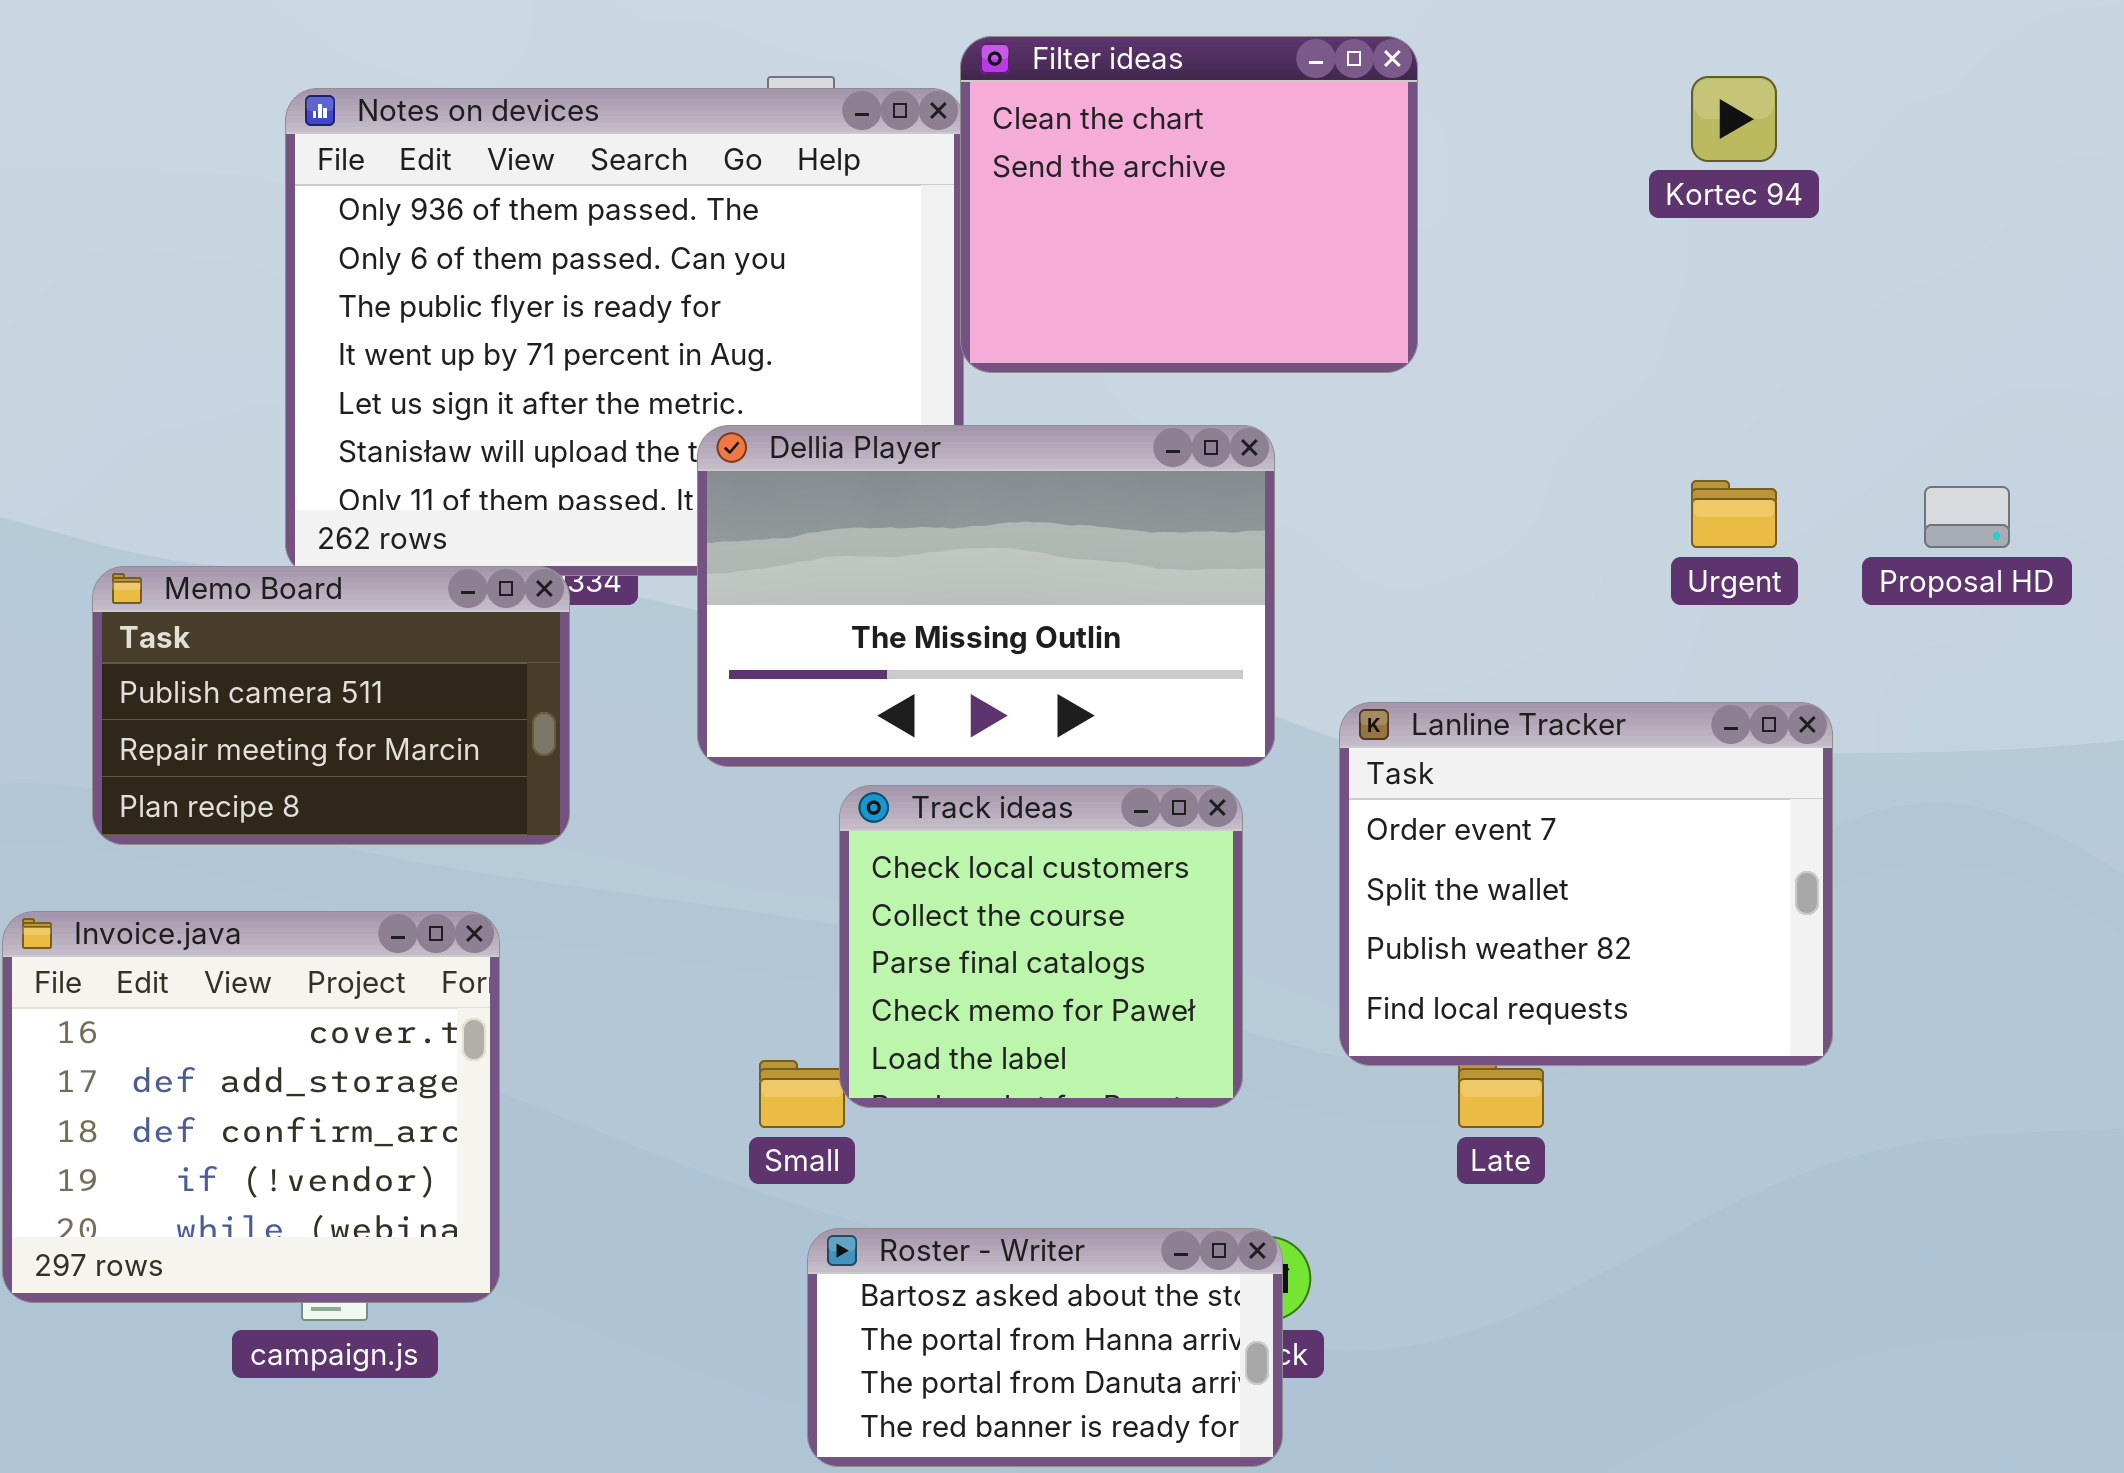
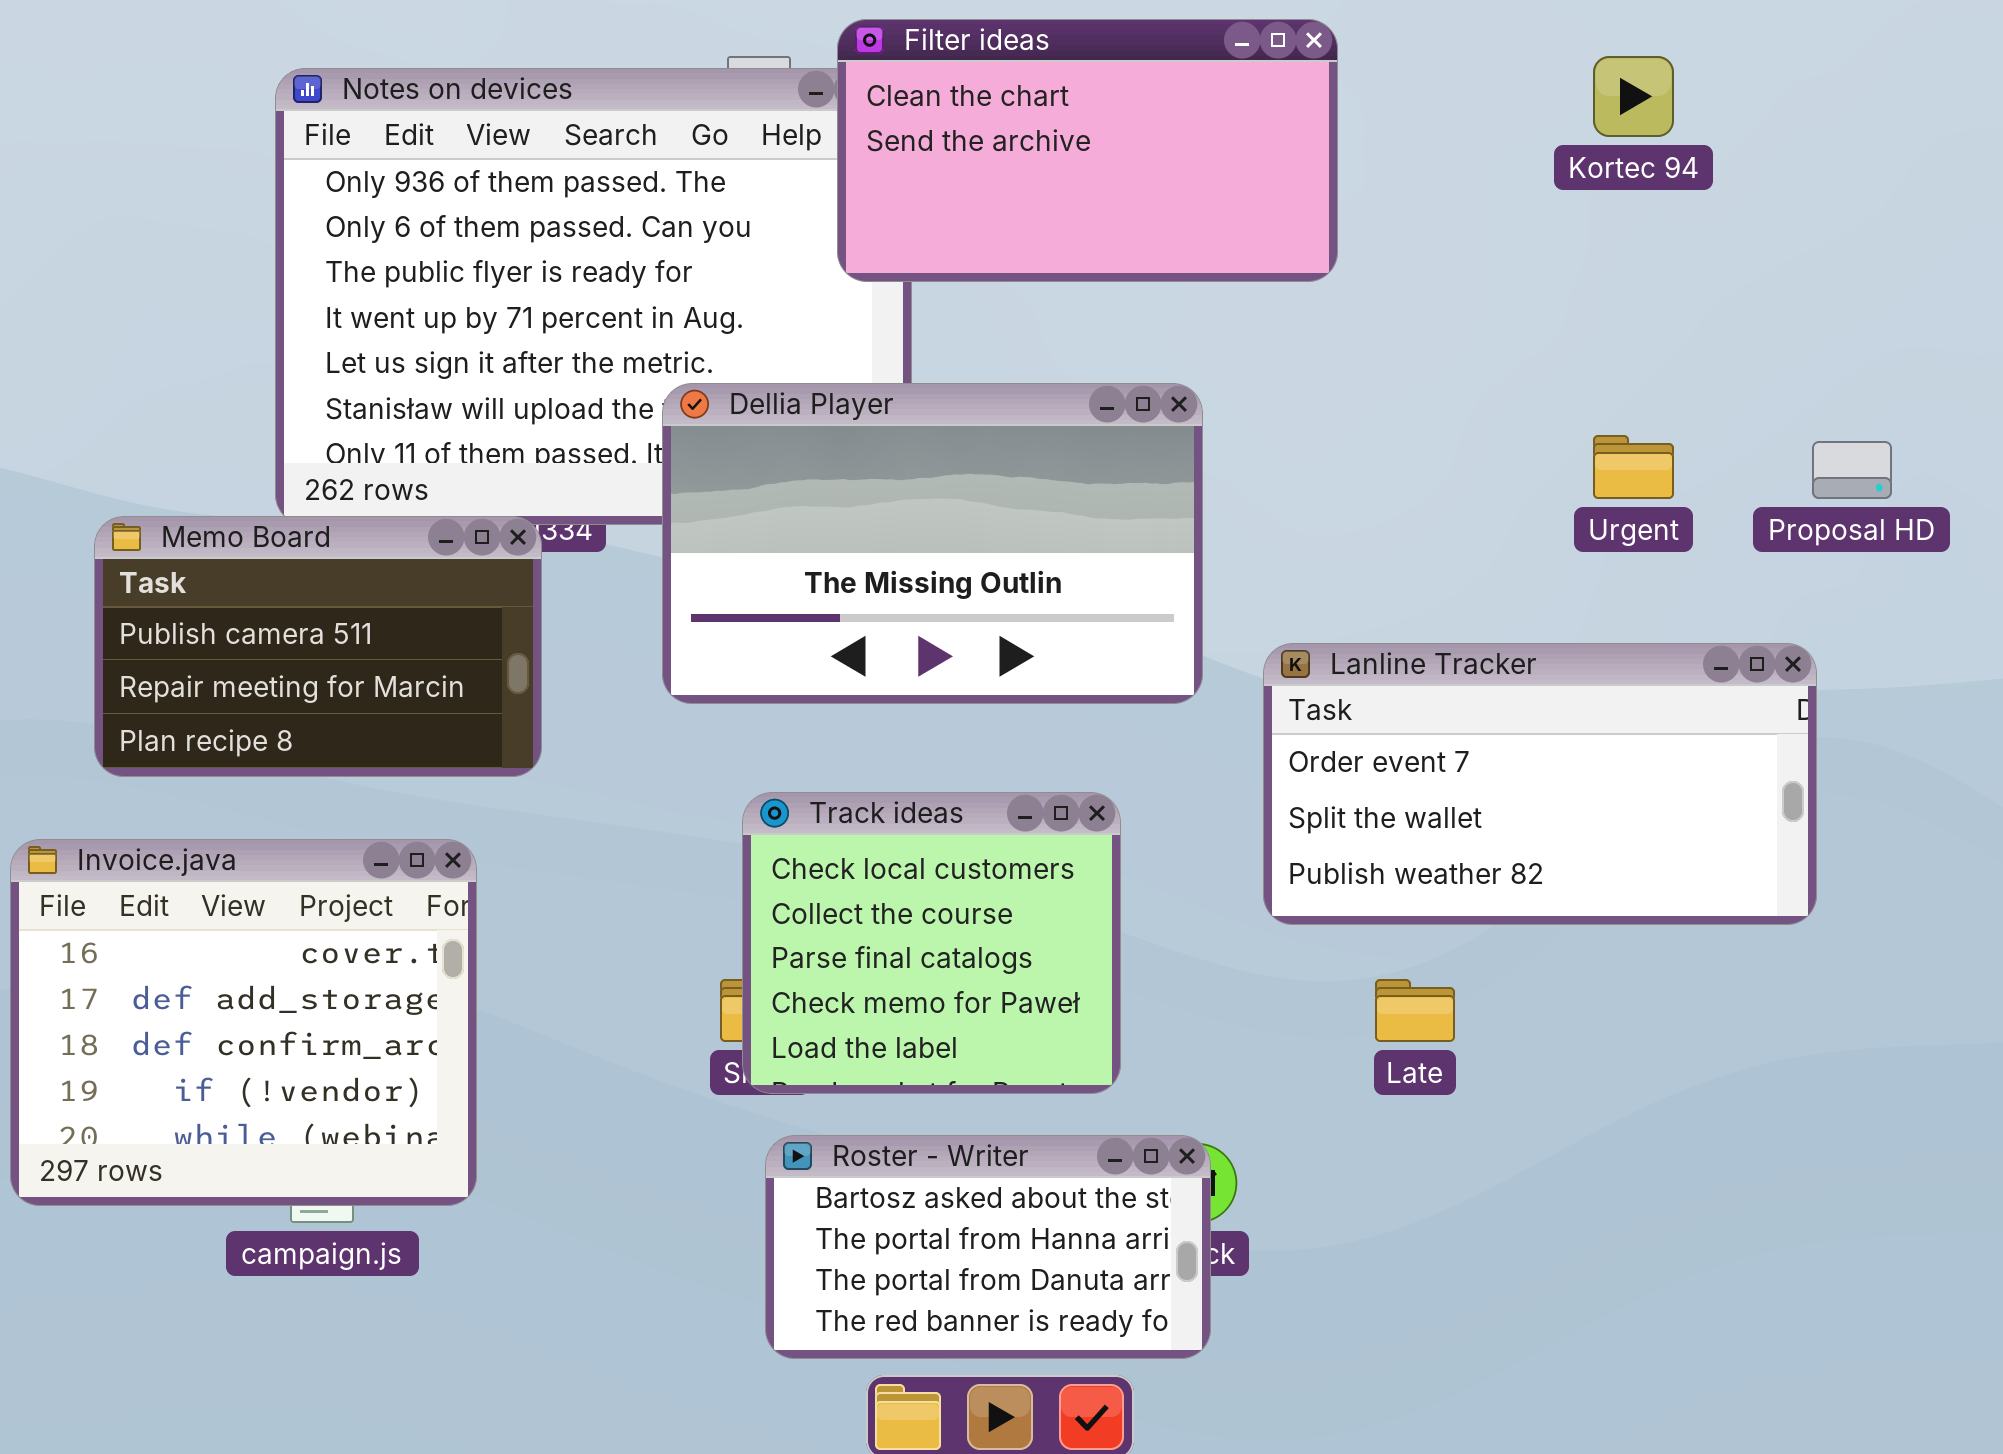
Filter ideas: [960,36,1418,373] -> [837,19,1338,282], resized
Lanline Tracker: [1339,702,1833,1066] -> [1263,643,1817,925], resized
Track ideas: [839,785,1243,1108] -> [742,792,1121,1094], moved

